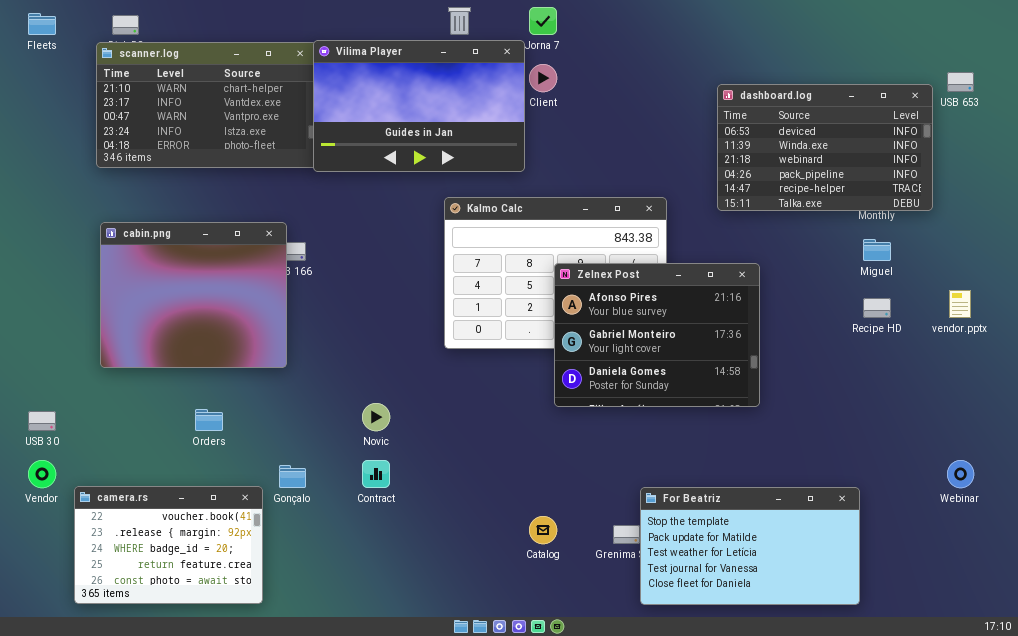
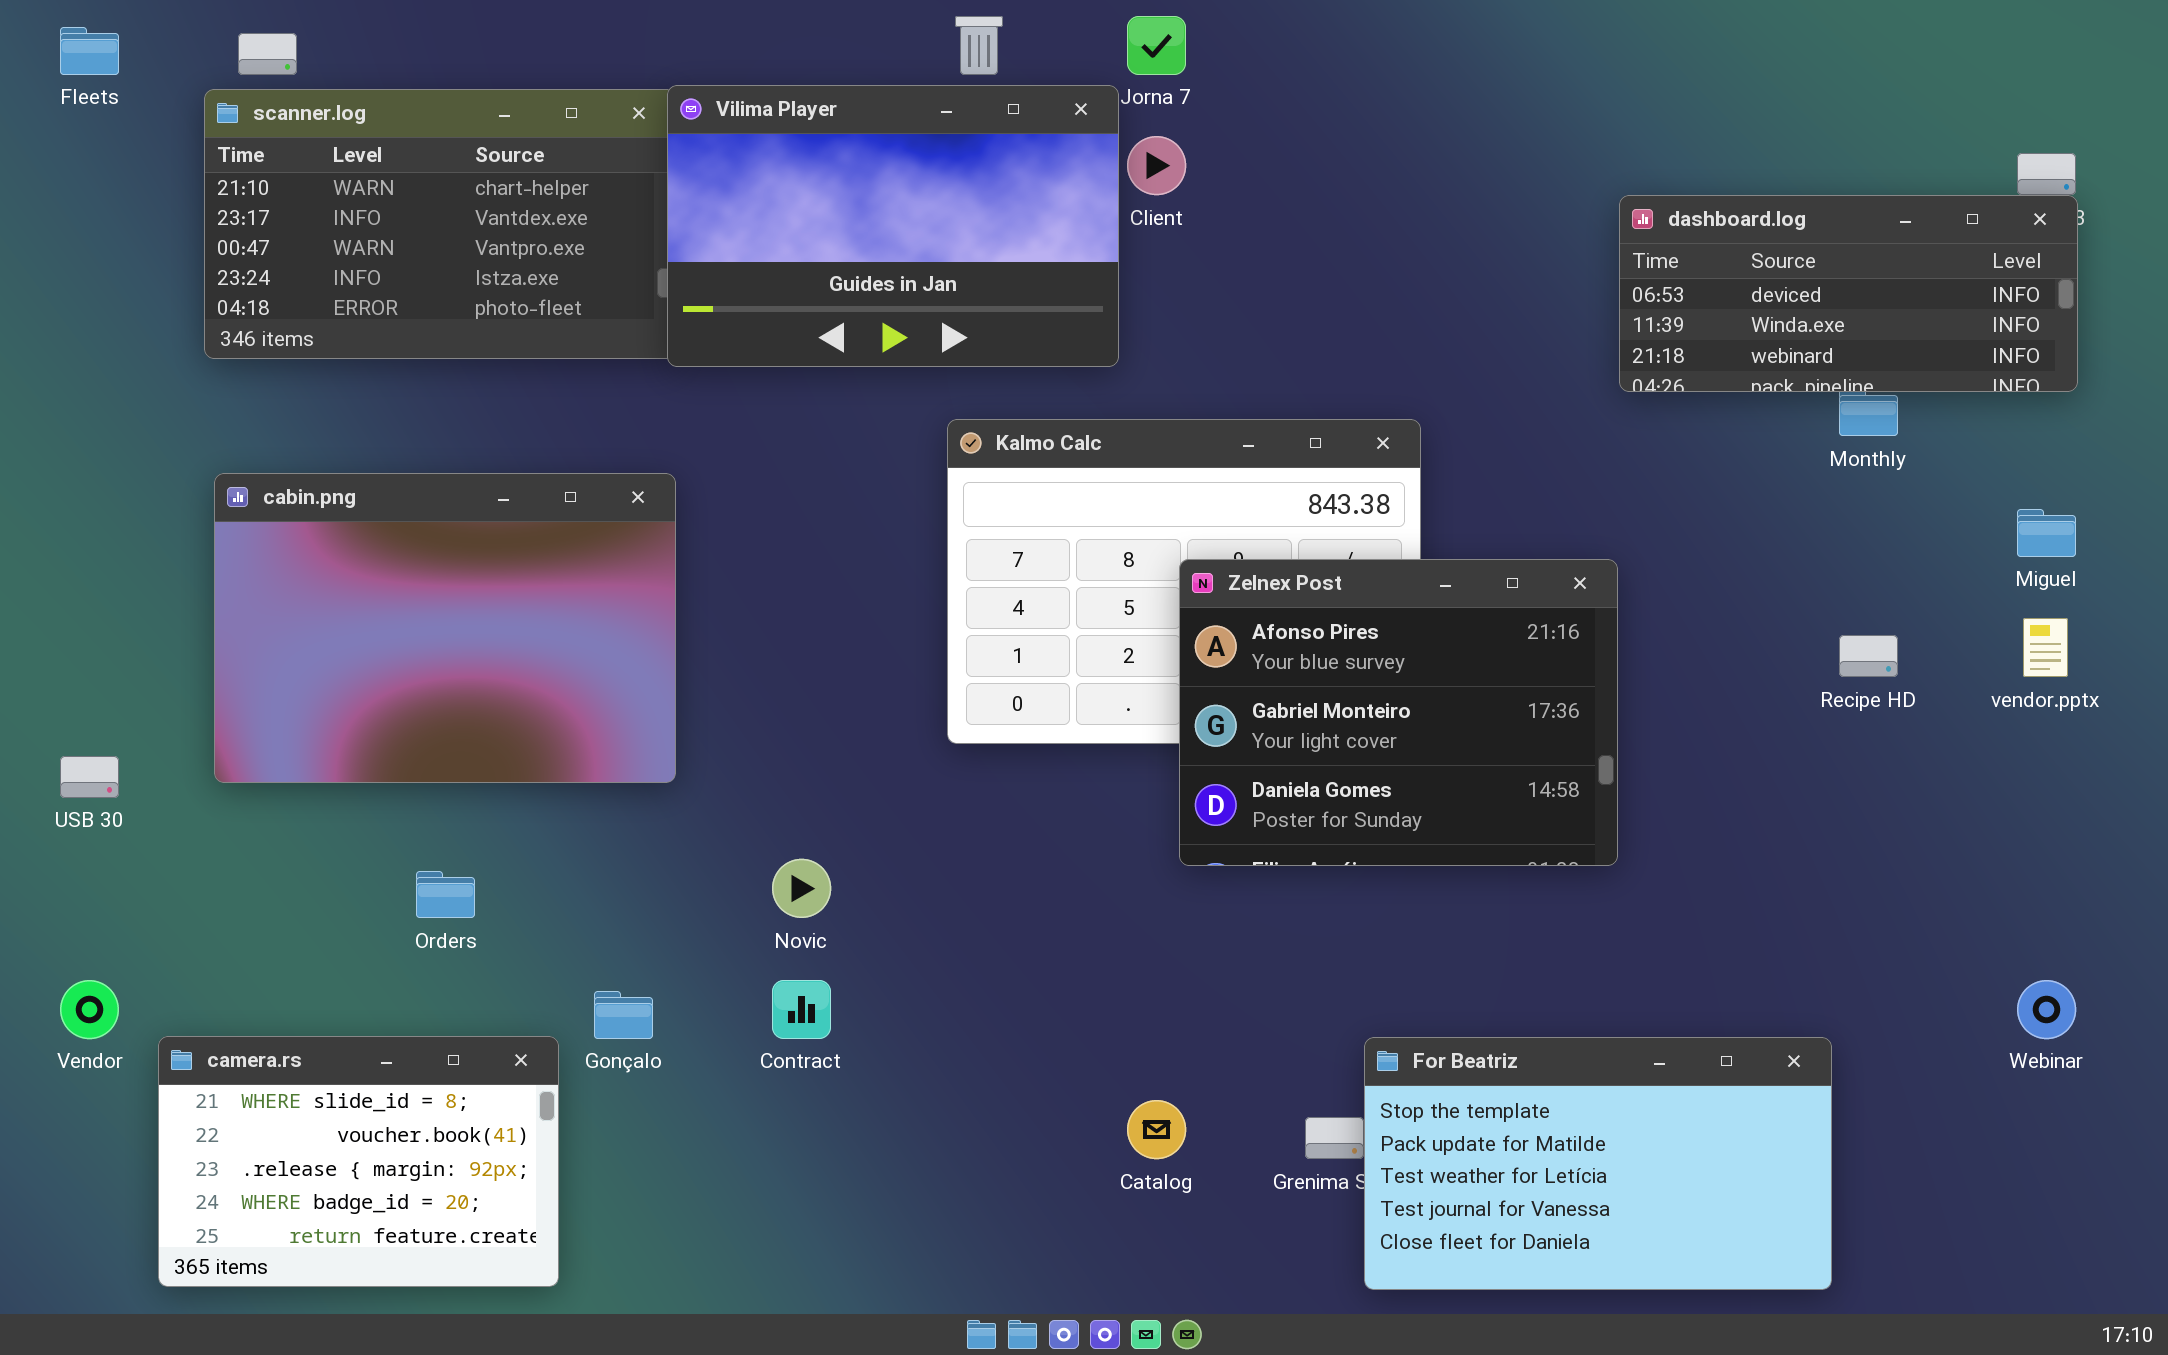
dashboard.log: [717,84,933,211] -> [1619,195,2078,392], moved, resized
cabin.png: [100,222,287,368] -> [214,473,676,783], resized
Miguel: [863,239,891,261] -> [2017,509,2076,557], moved
USB 30: [28,411,56,431] -> [60,756,119,798], moved
camera.rs: [74,486,263,604] -> [158,1036,559,1287], scrolled up 1 row

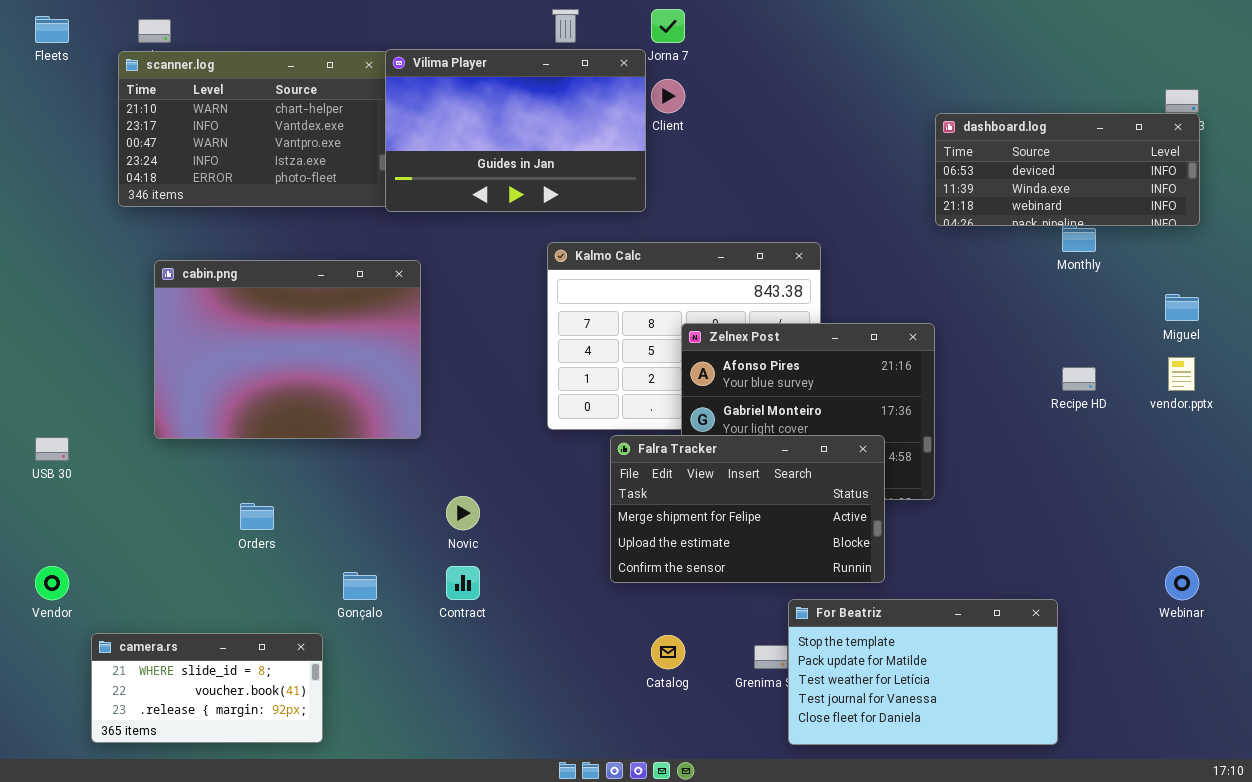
cabin.png: [214,473,676,783] -> [154,260,421,439], moved
Falra Tracker: none -> [610,435,885,583], opened
camera.rs: [158,1036,559,1287] -> [91,633,323,743], resized

